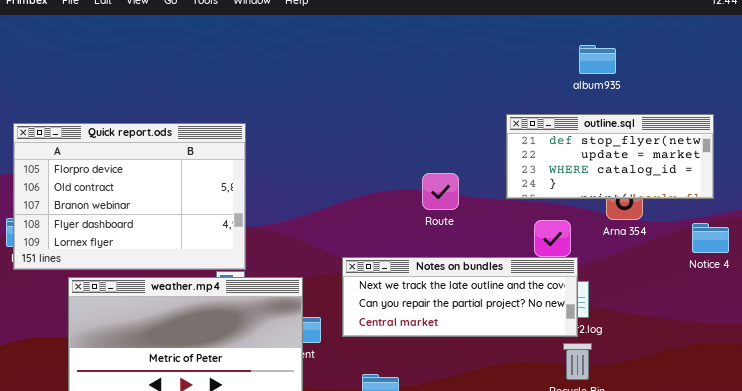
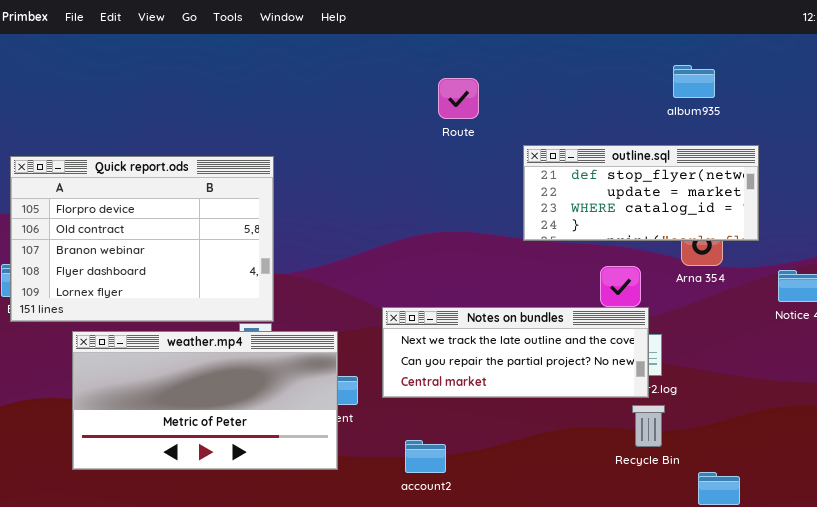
album935: [579,45,616,74] -> [673,65,715,98], moved
outline.sql: [506,114,714,199] -> [523,145,759,241], moved
Route: [422,173,459,210] -> [438,78,479,119], moved

